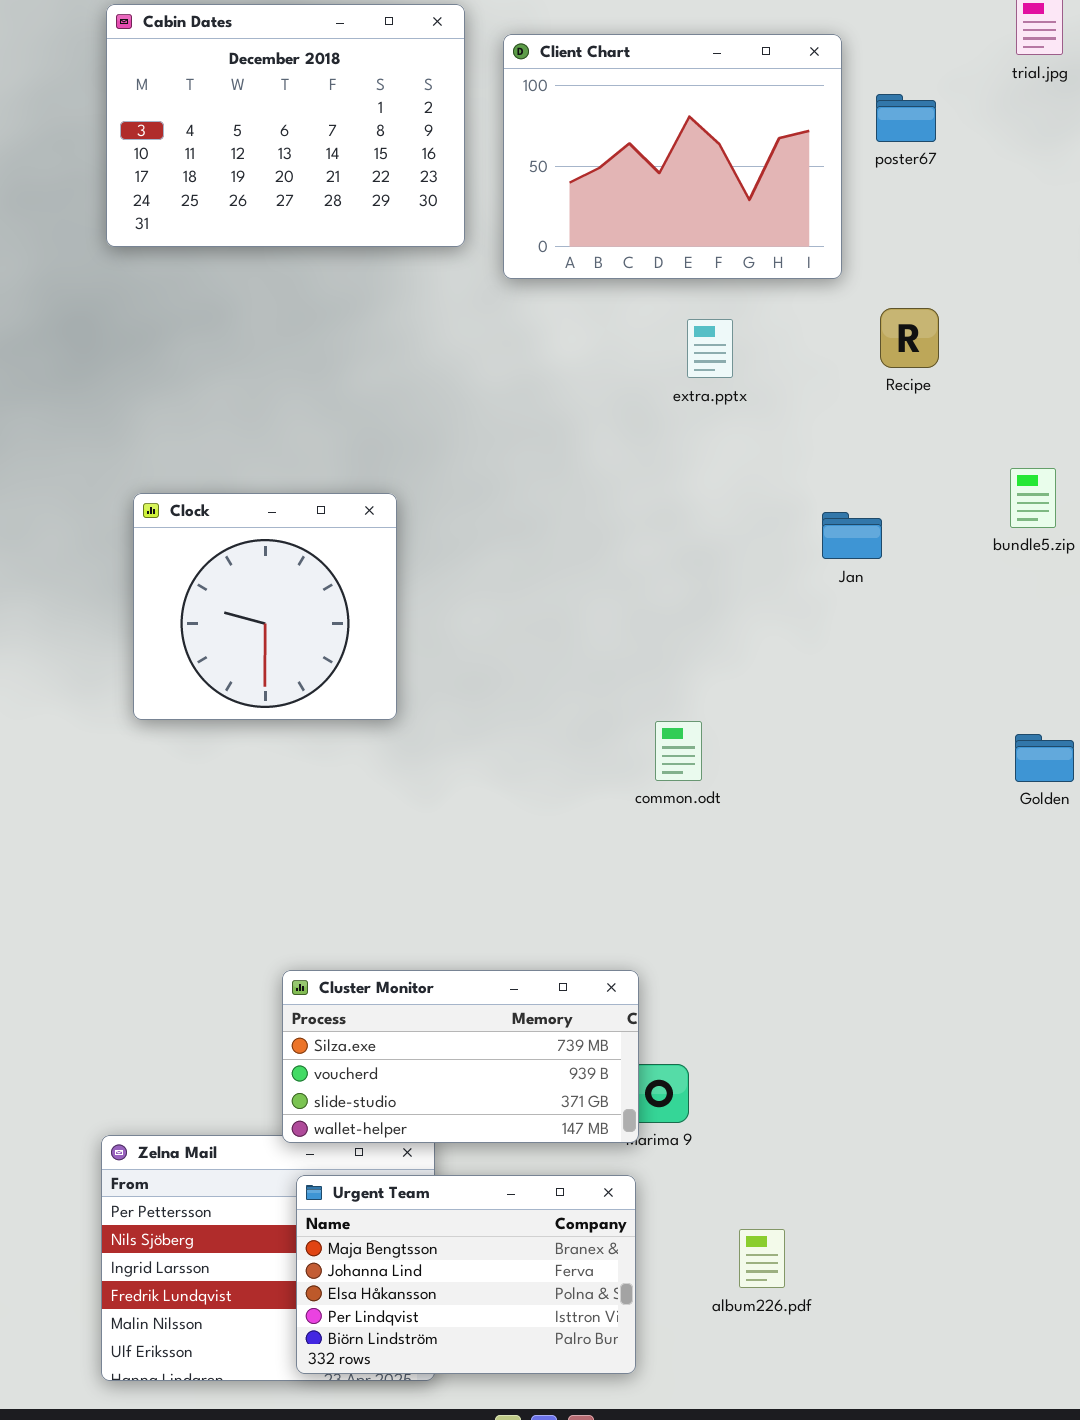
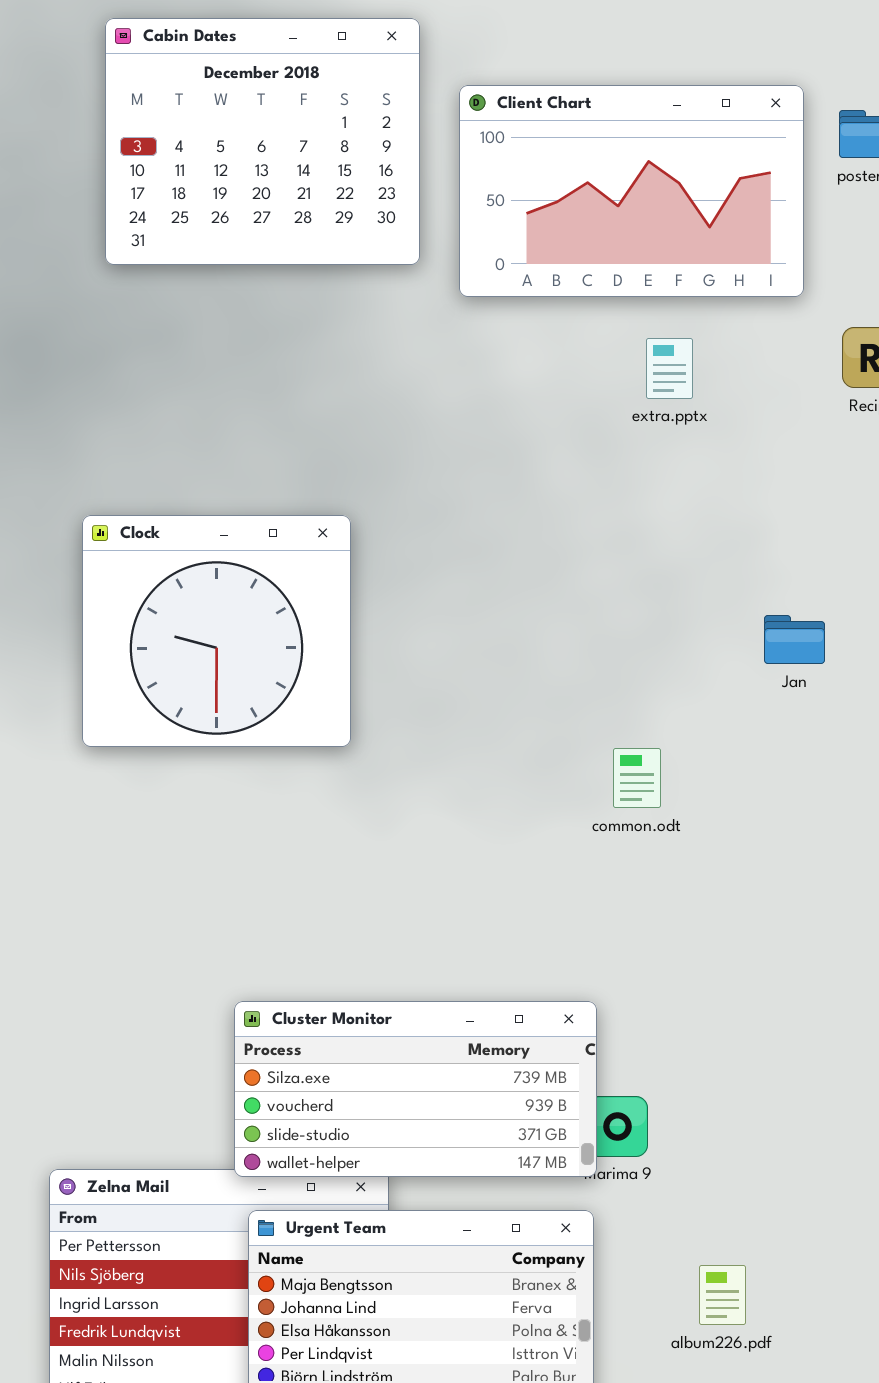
Cabin Dates: [106,4,465,247] -> [105,18,420,265], resized
Client Chart: [503,34,842,279] -> [459,85,804,297], resized
Jan: [822,512,882,559] -> [764,615,825,664], moved

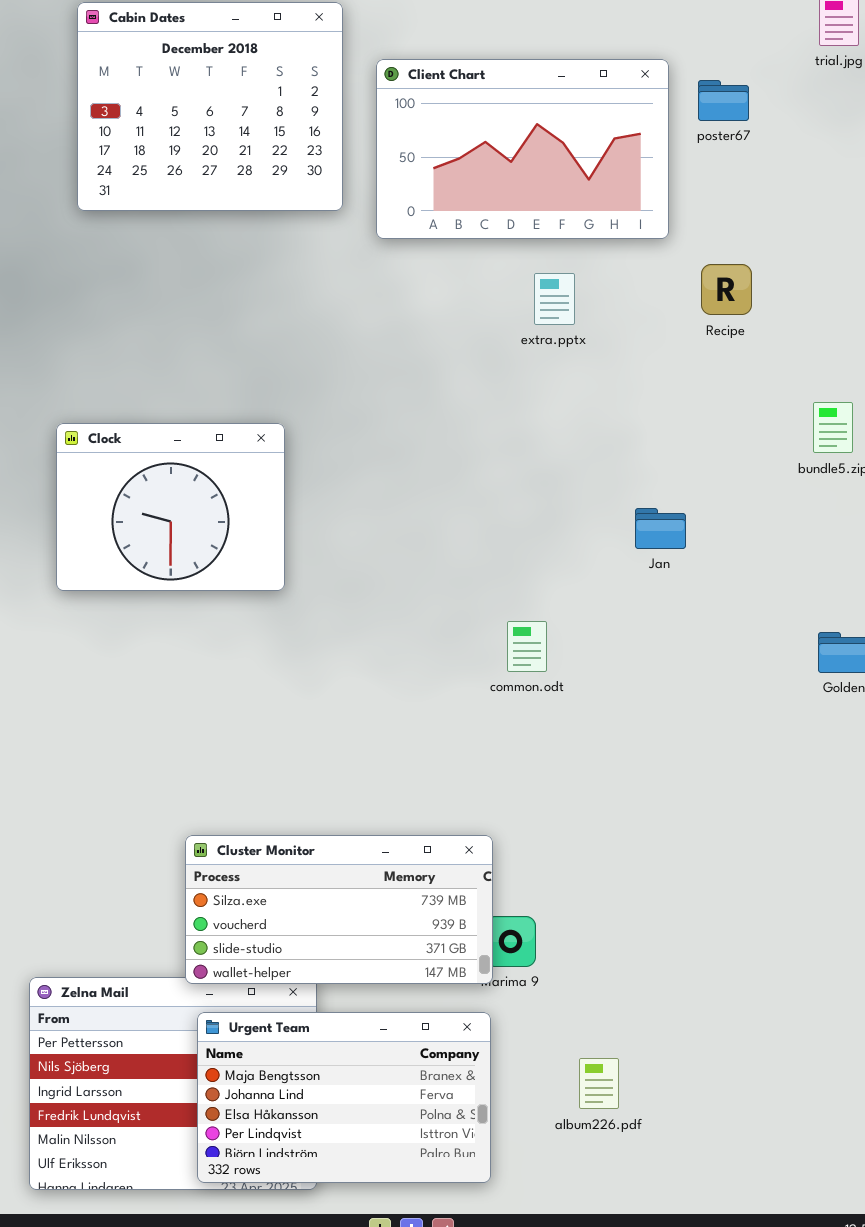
Clock: [82,515,351,747] -> [56,423,285,591], resized

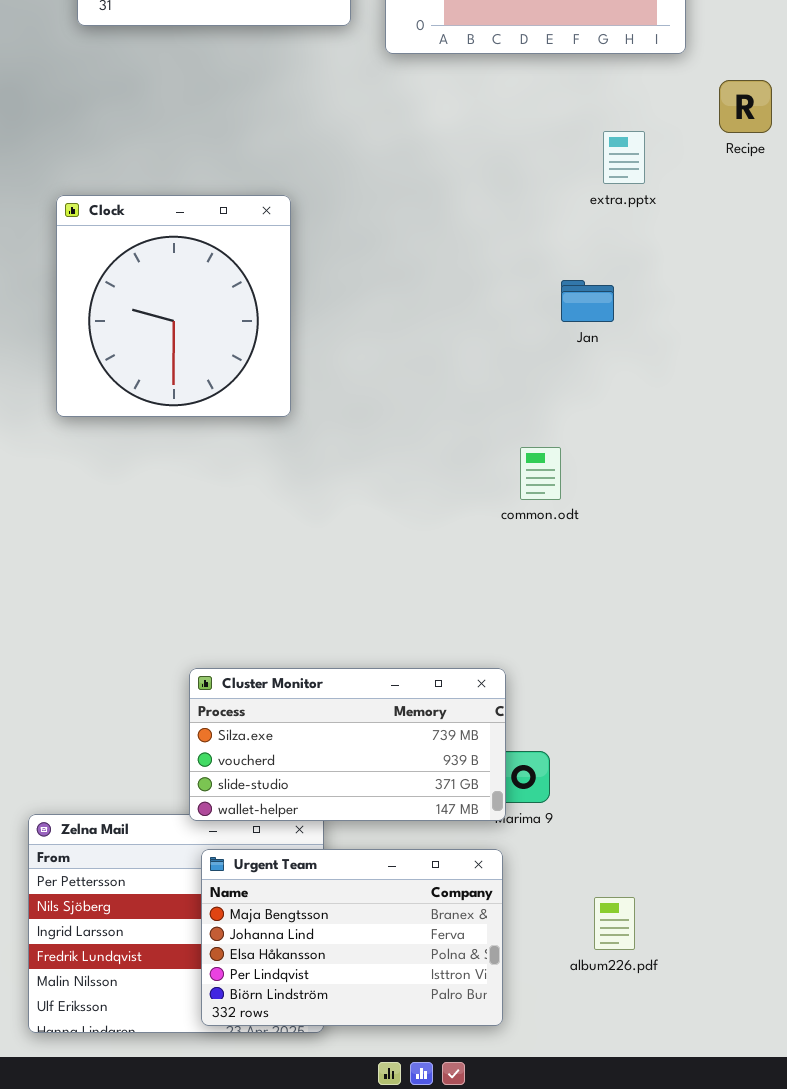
extra.pptx: [534,273,575,325] -> [603,131,645,184], moved
Clock: [56,423,285,591] -> [56,195,291,417], resized
Jan: [635,508,686,549] -> [561,280,614,322], moved

